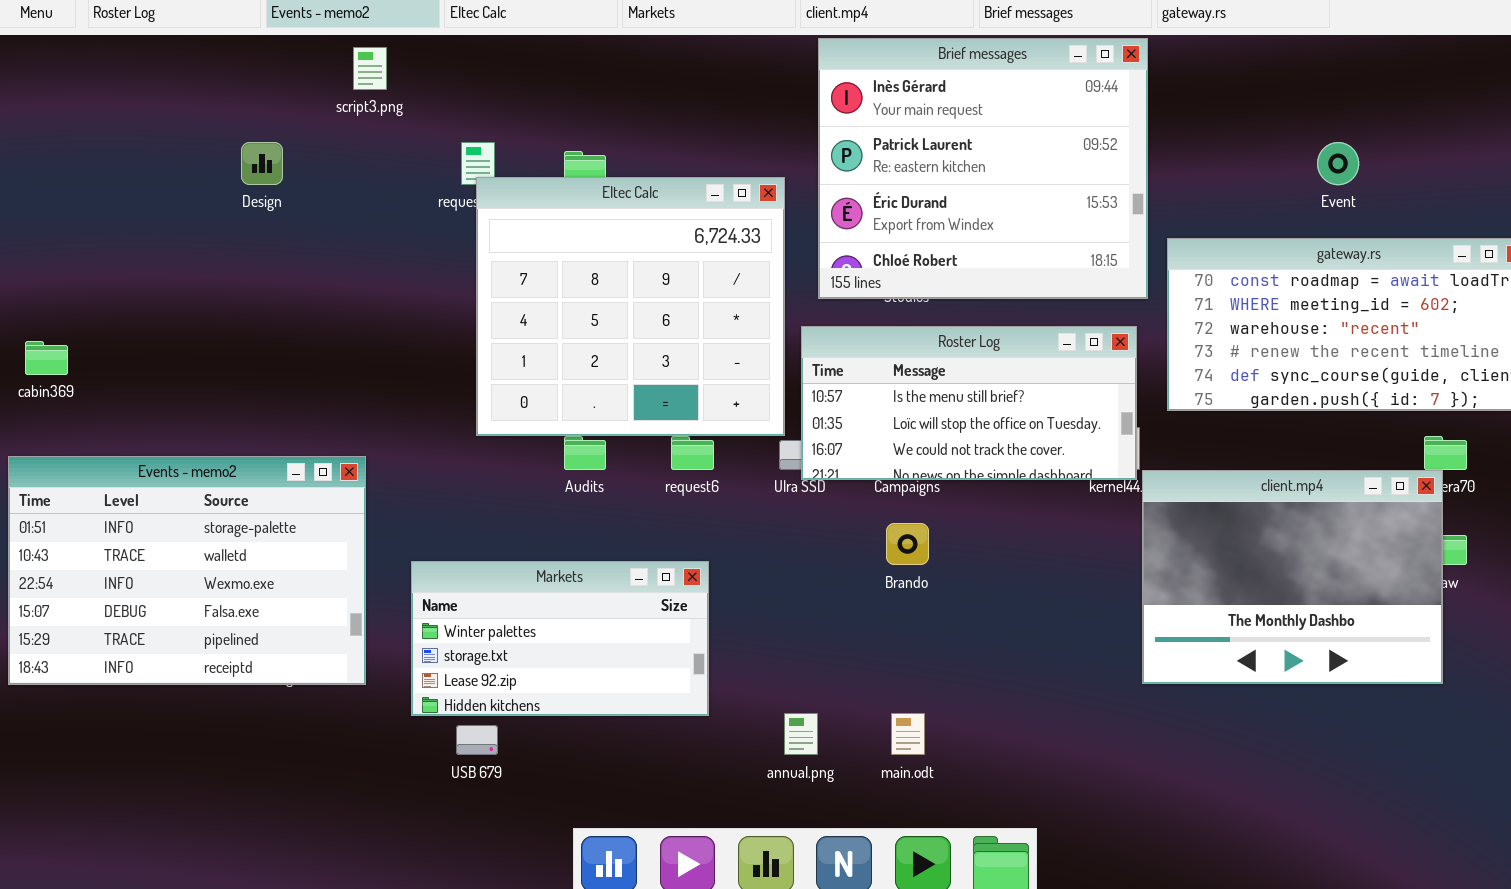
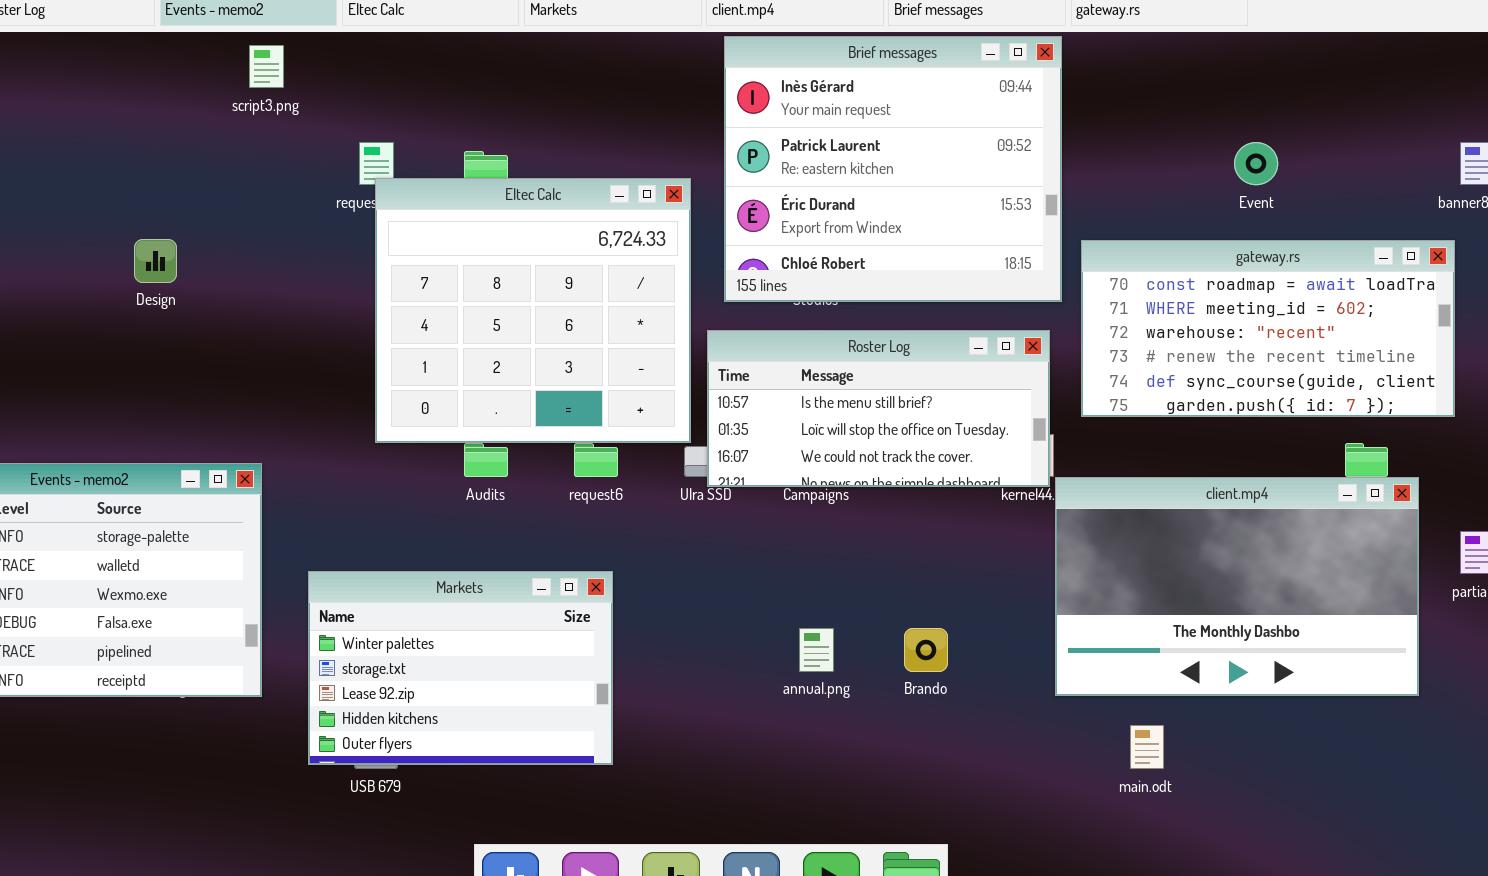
Design: [241,142,283,185] -> [134,239,177,283], moved
client.mp4: [1142,470,1443,684] -> [1055,477,1419,696], resized
Brando: [886,523,929,565] -> [904,628,948,672], moved
Markets: [411,561,709,716] -> [308,571,613,765], resized
annual.png: [784,713,818,755] -> [799,628,834,672], moved
main.odt: [891,713,925,755] -> [1130,725,1164,769], moved

